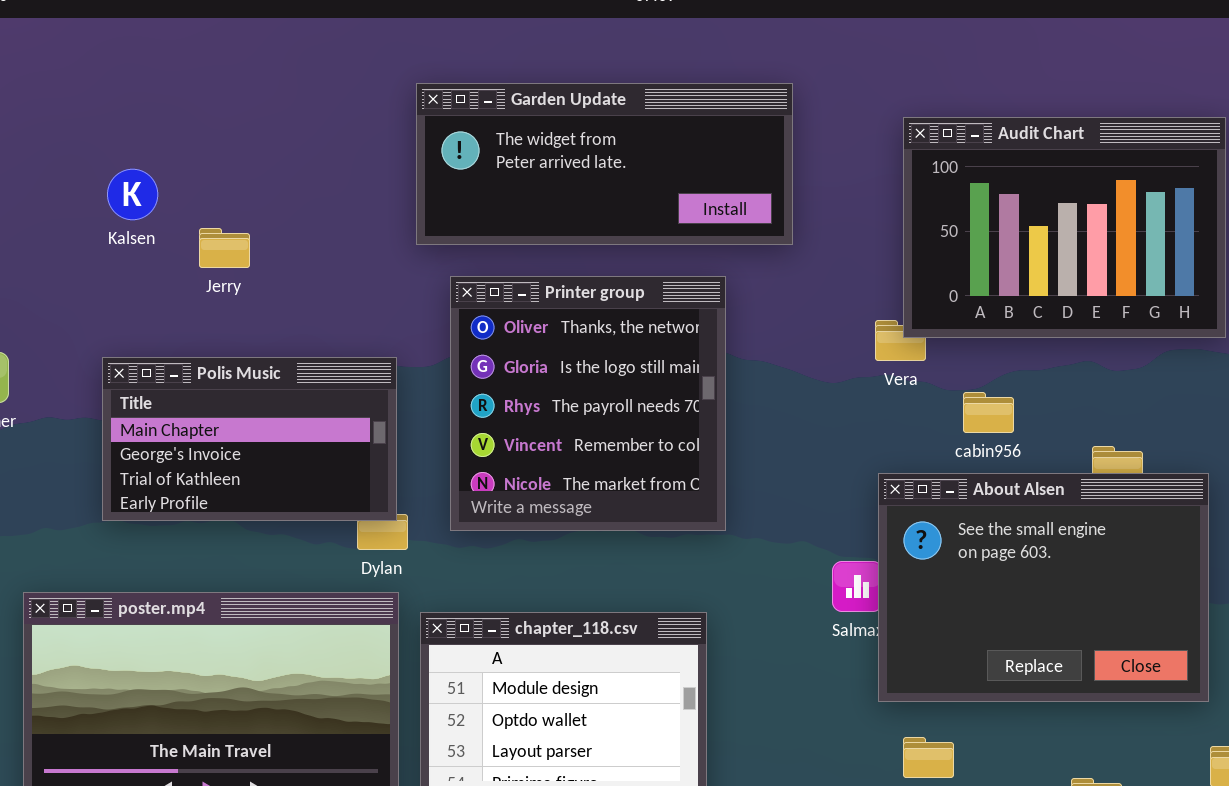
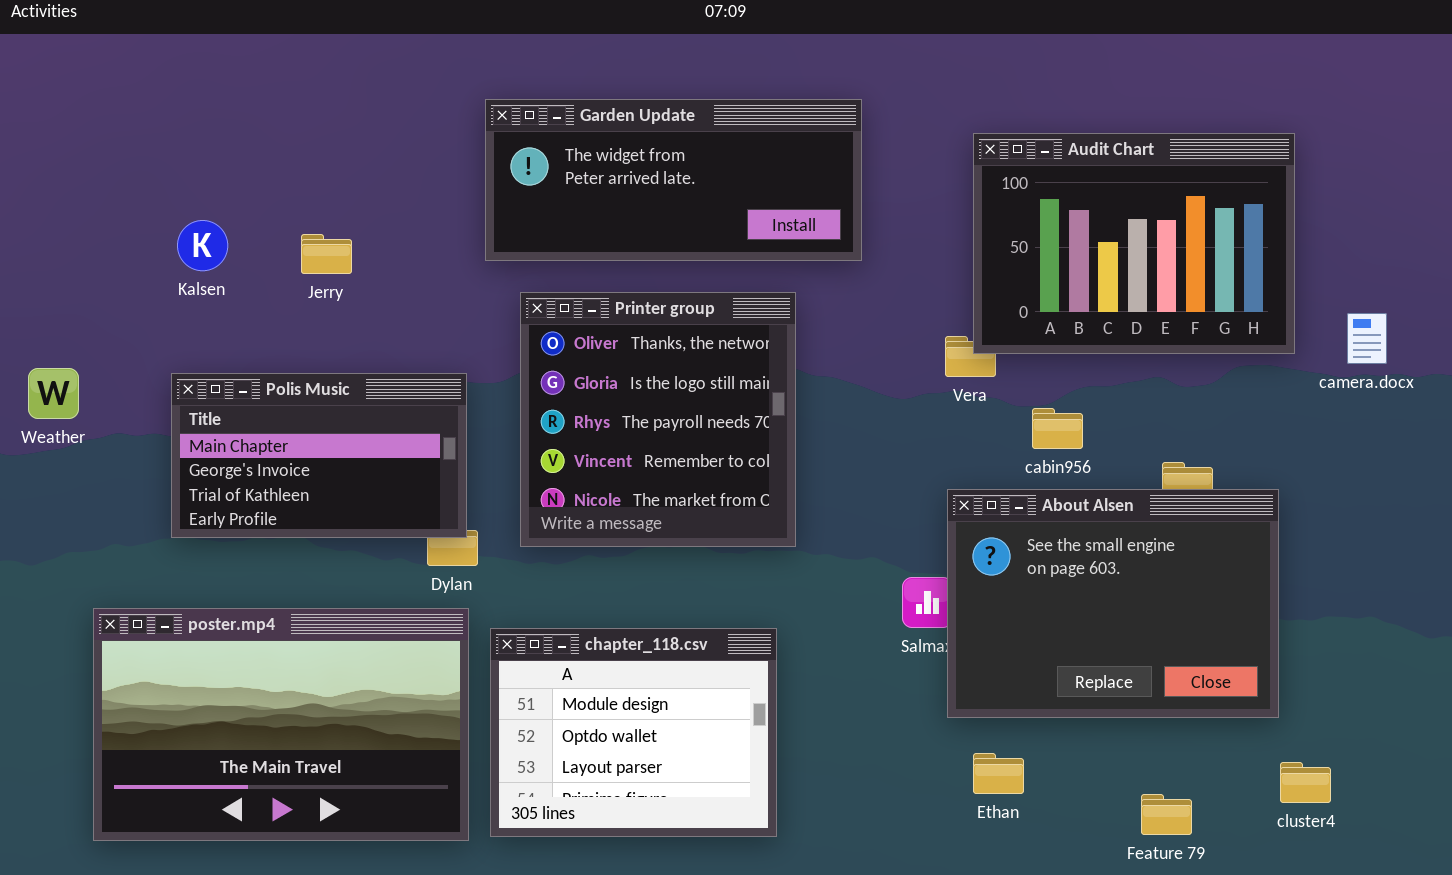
Kalsen: [107,169,158,220] -> [177,220,228,271], moved
Jerry: [199,228,250,268] -> [301,234,352,274], moved

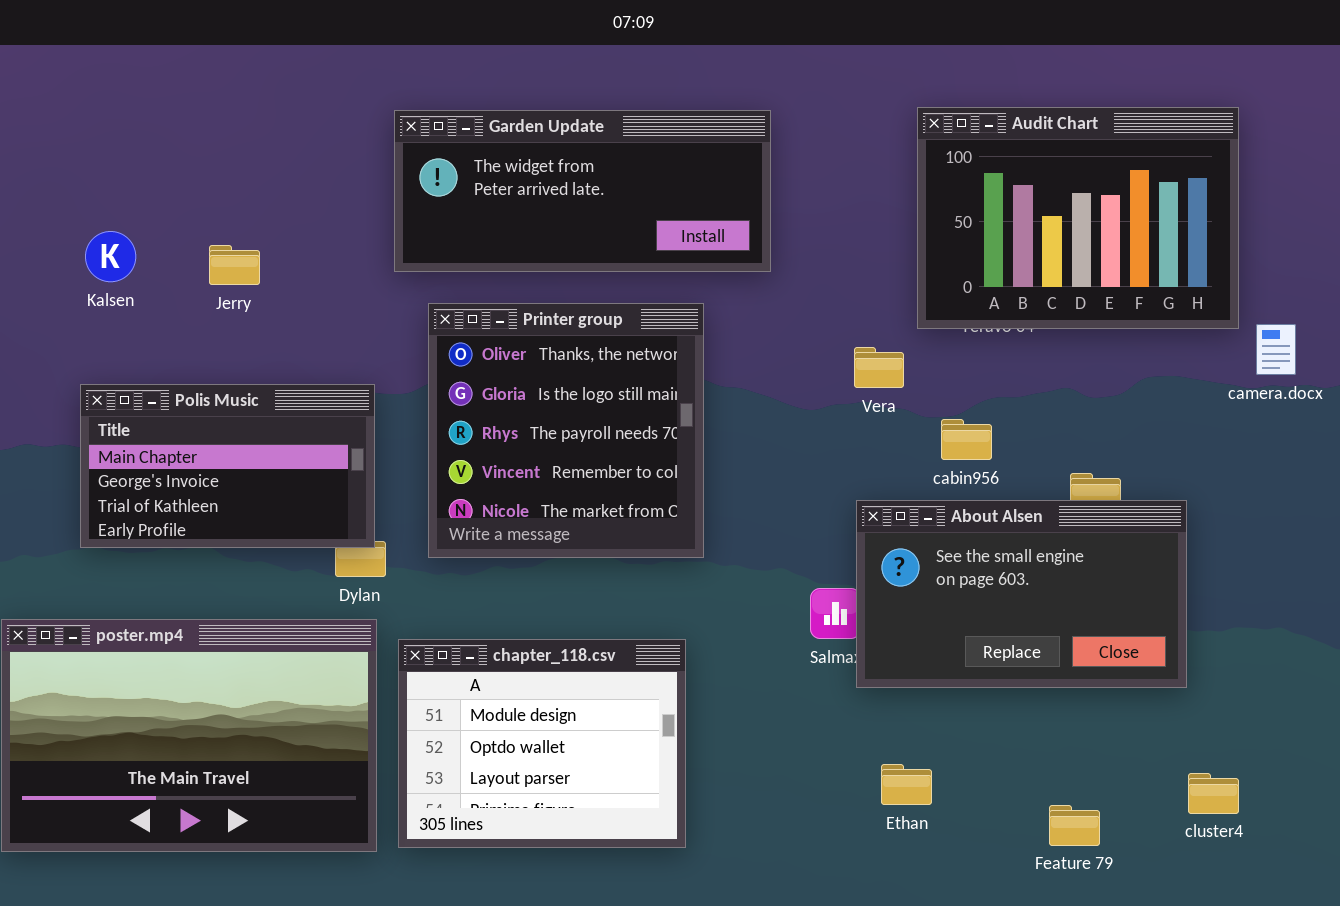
Audit Chart: [973,133,1295,354] -> [917,107,1239,329], moved
About Alsen: [947,489,1279,718] -> [856,500,1187,688], resized

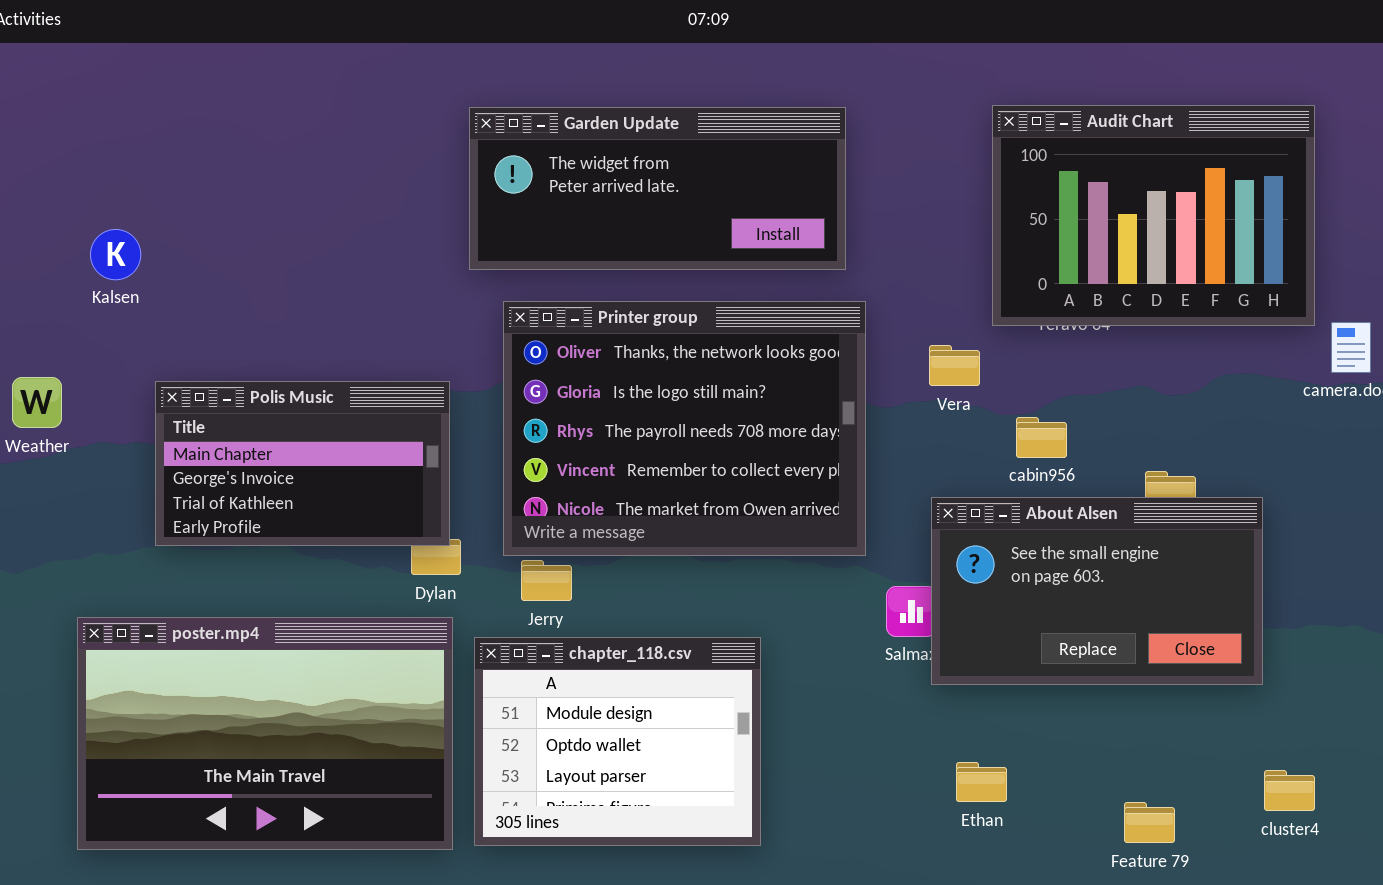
Kalsen: [85,231,136,282] -> [90,229,141,280], moved
Jerry: [209,245,260,285] -> [521,560,572,601], moved
Printer group: [428,303,704,558] -> [503,301,866,556], resized

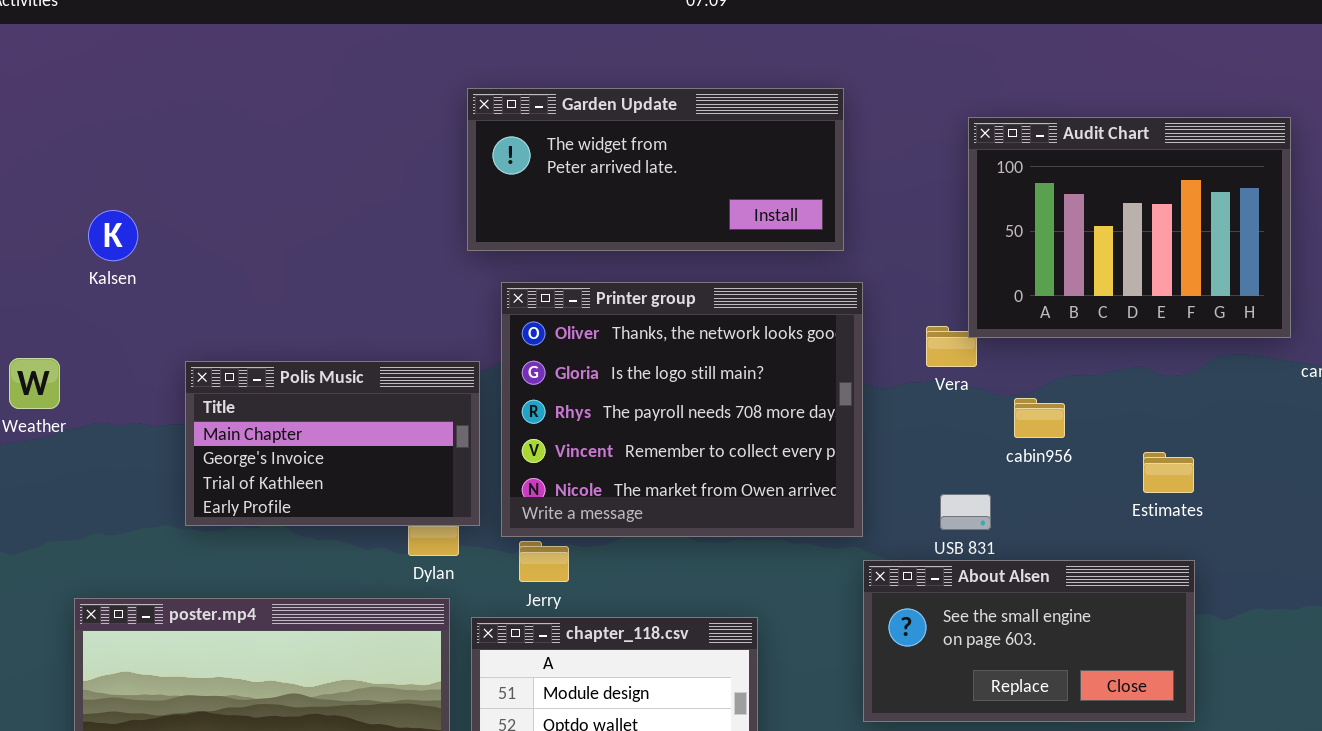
Audit Chart: [992,105,1315,326] -> [968,117,1291,338], moved
Polis Music: [155,381,450,546] -> [185,361,480,526], moved
About Alsen: [931,497,1263,685] -> [863,560,1195,722], moved, resized

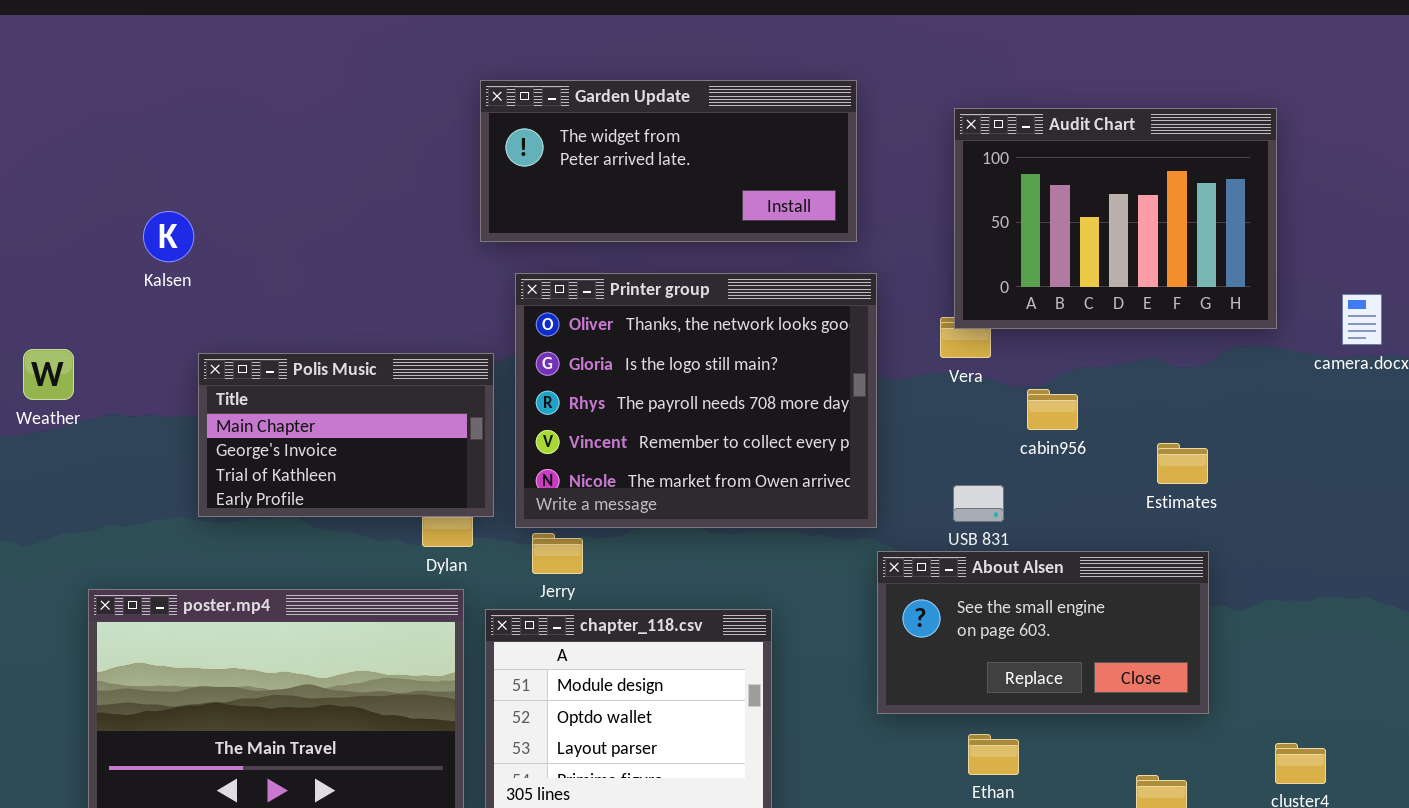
Audit Chart: [968,117,1291,338] -> [954,108,1277,329], moved
Kalsen: [88,210,138,261] -> [143,211,194,262], moved

